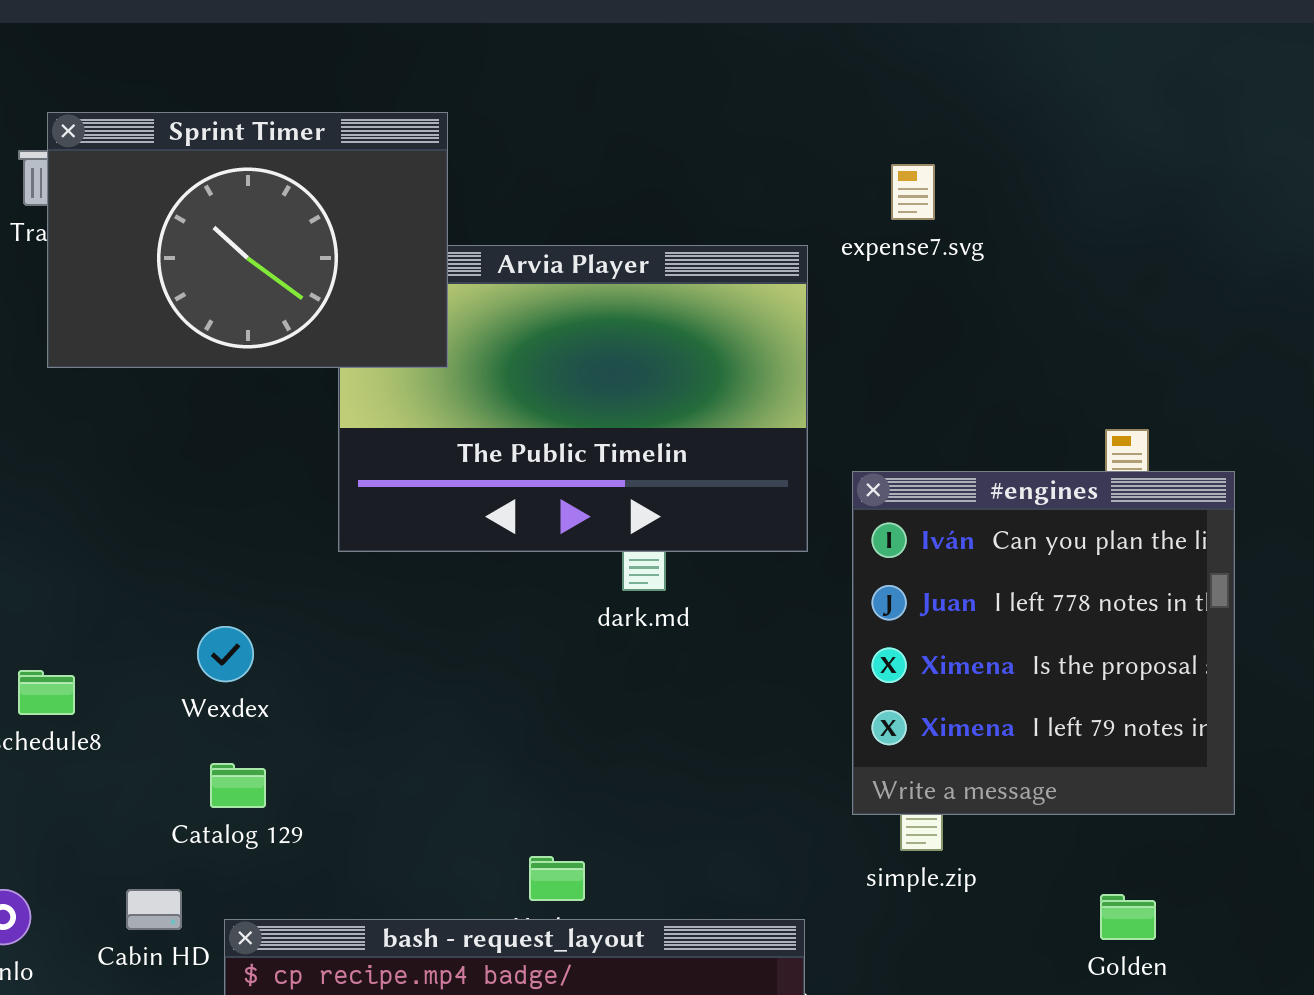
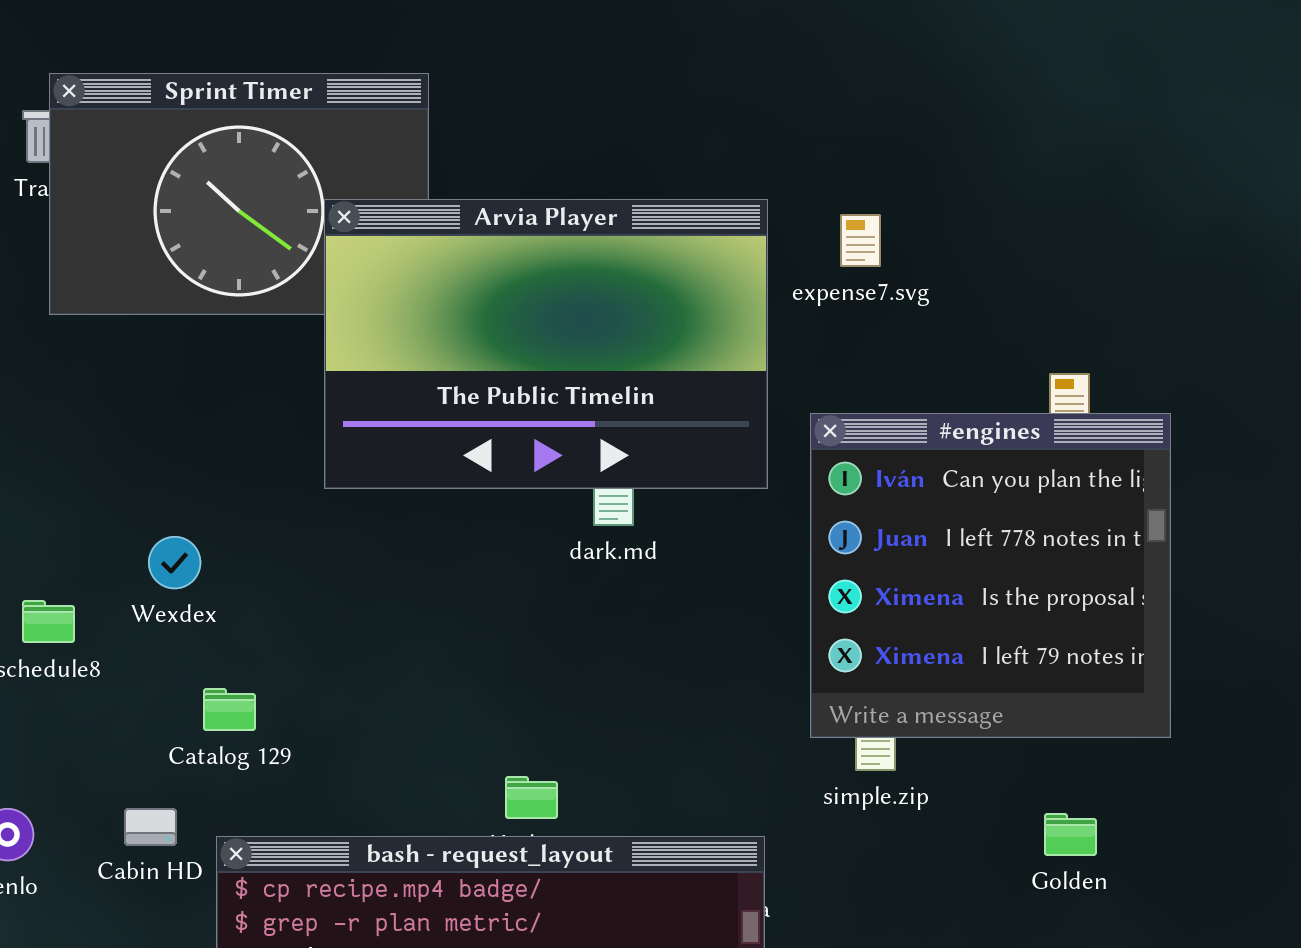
expense7.svg: [891,164,935,220] -> [840,214,881,267], moved
Arvia Player: [338,245,808,552] -> [324,199,768,489], raised
Wexdex: [197,626,254,682] -> [148,536,201,589], moved

